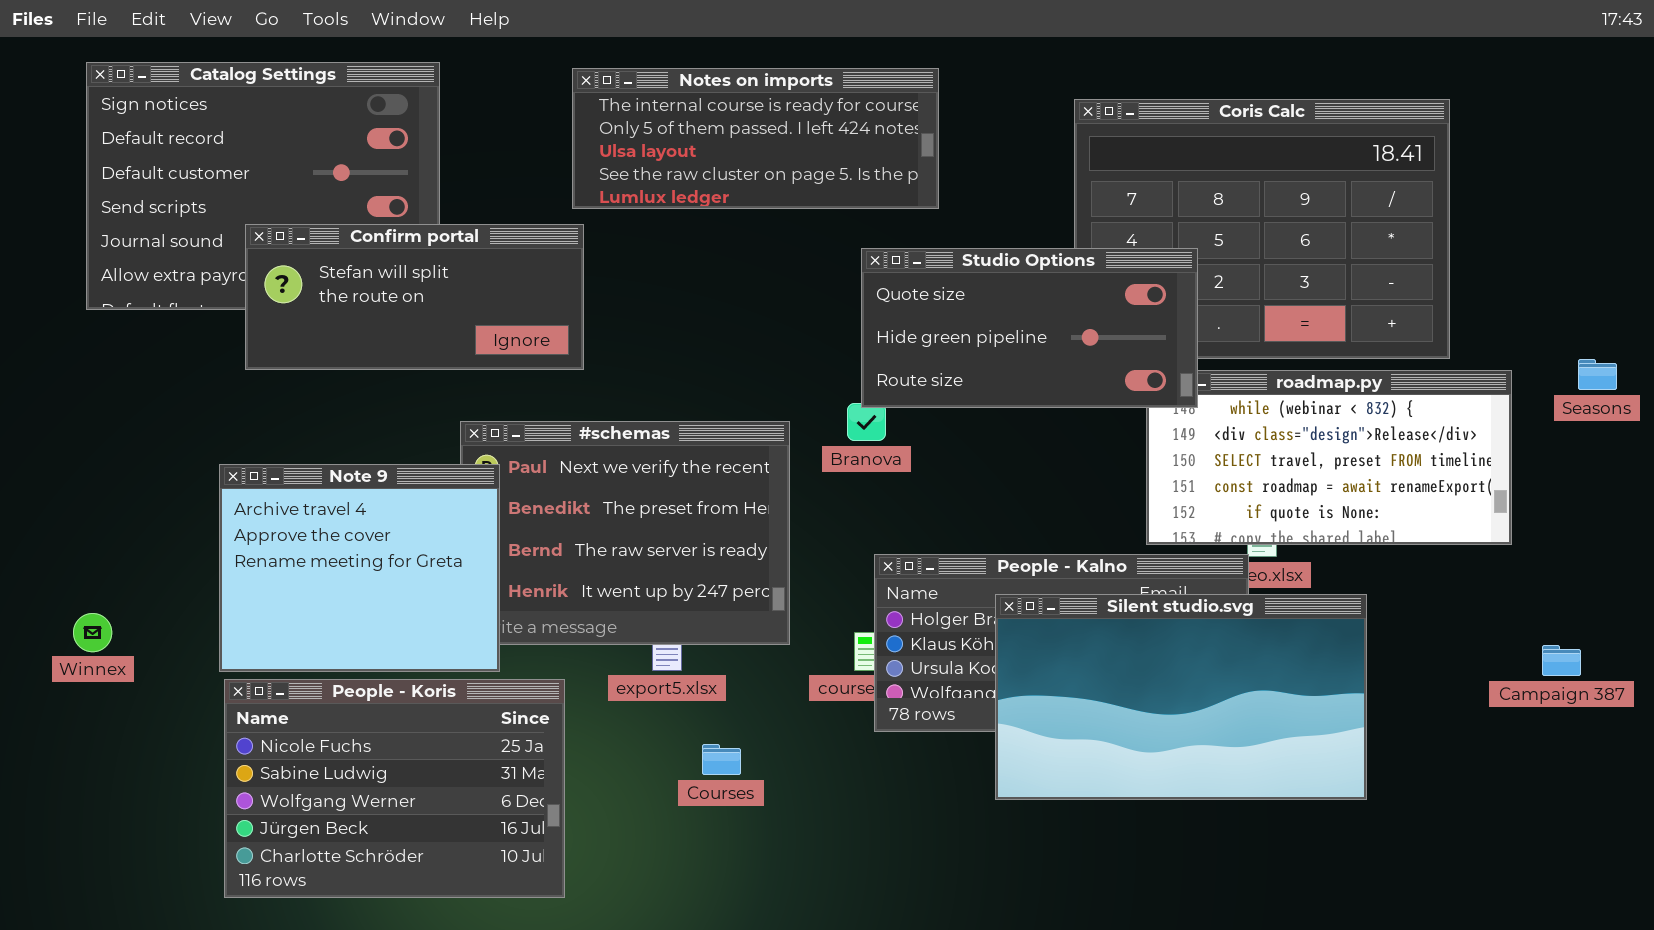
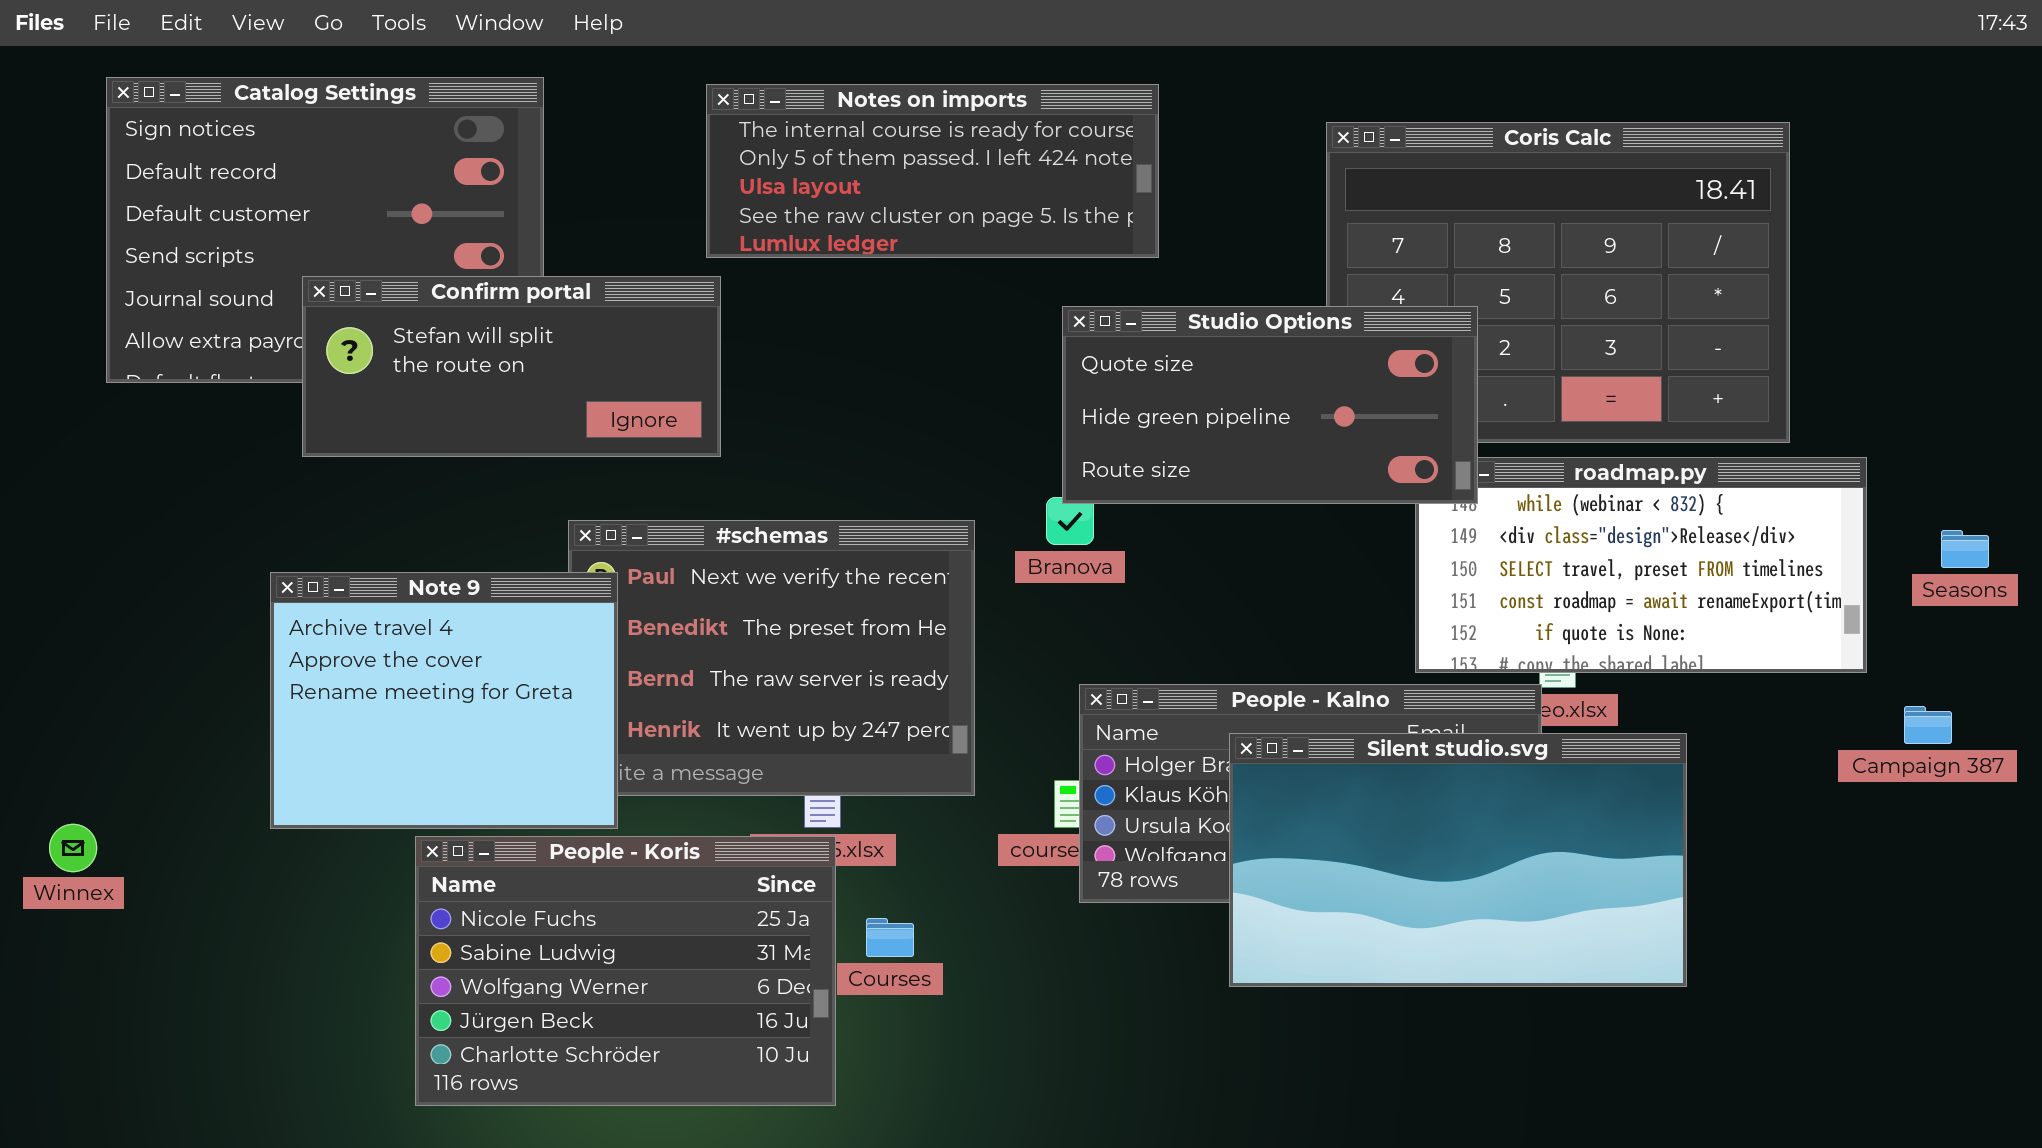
Seasons: [1578,359,1617,390] -> [1941,530,1989,568], moved
Winnex: [73,613,112,652] -> [49,824,97,872], moved
Campaign 387: [1542,645,1581,676] -> [1904,706,1952,744], moved
People - Koris: [224,679,565,898] -> [415,836,836,1106], moved

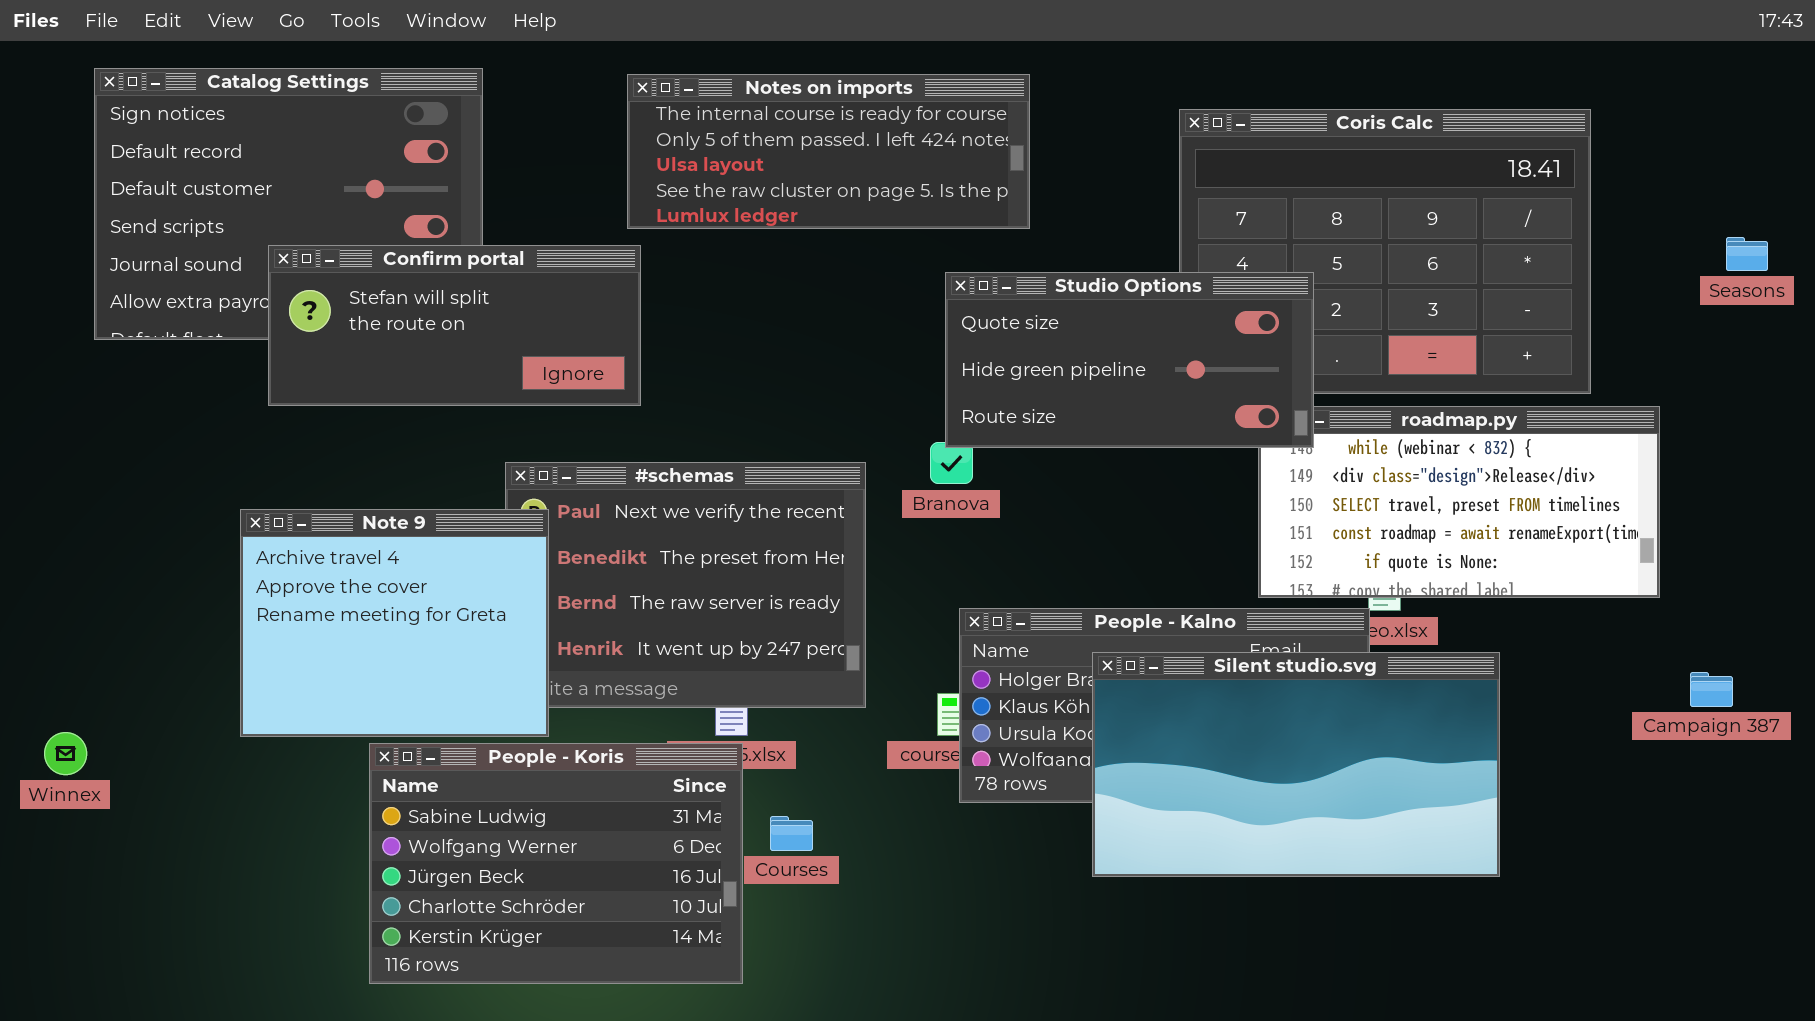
Seasons: [1941,530,1989,568] -> [1726,237,1768,271], moved
Campaign 387: [1904,706,1952,744] -> [1690,672,1733,707], moved
People - Koris: [415,836,836,1106] -> [369,743,743,984], scrolled down 1 row

